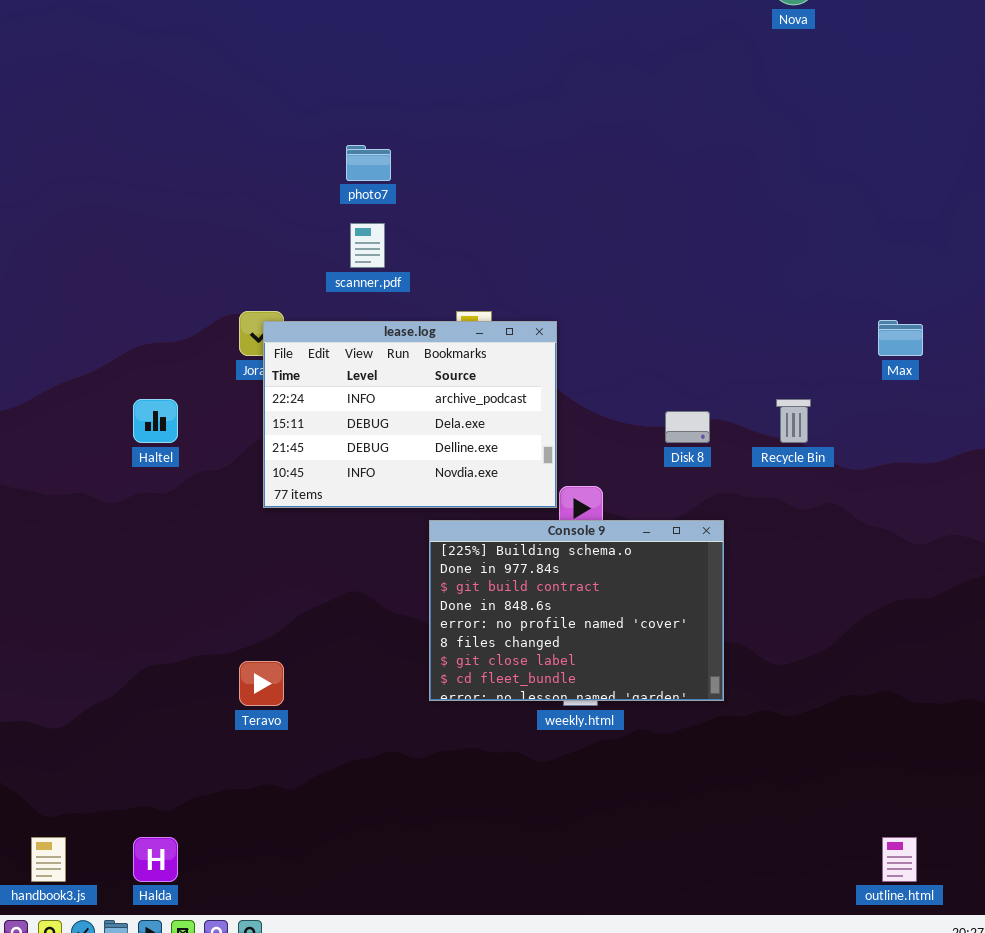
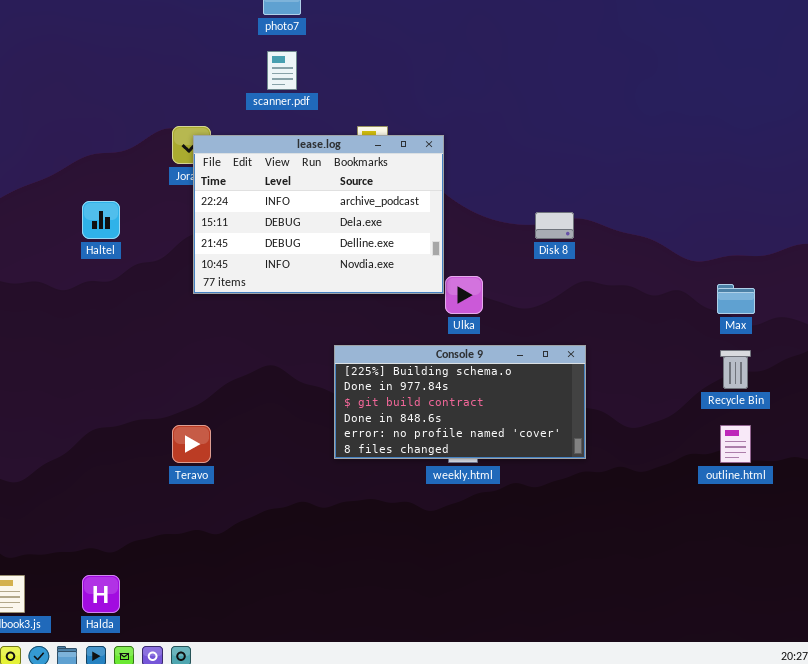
Max: [878,320,923,356] -> [717,284,755,314], moved
Recycle Bin: [776,399,811,443] -> [720,350,751,389], moved
Console 9: [429,520,724,701] -> [334,345,586,459], resized
outline.html: [882,837,917,882] -> [720,425,751,463], moved

